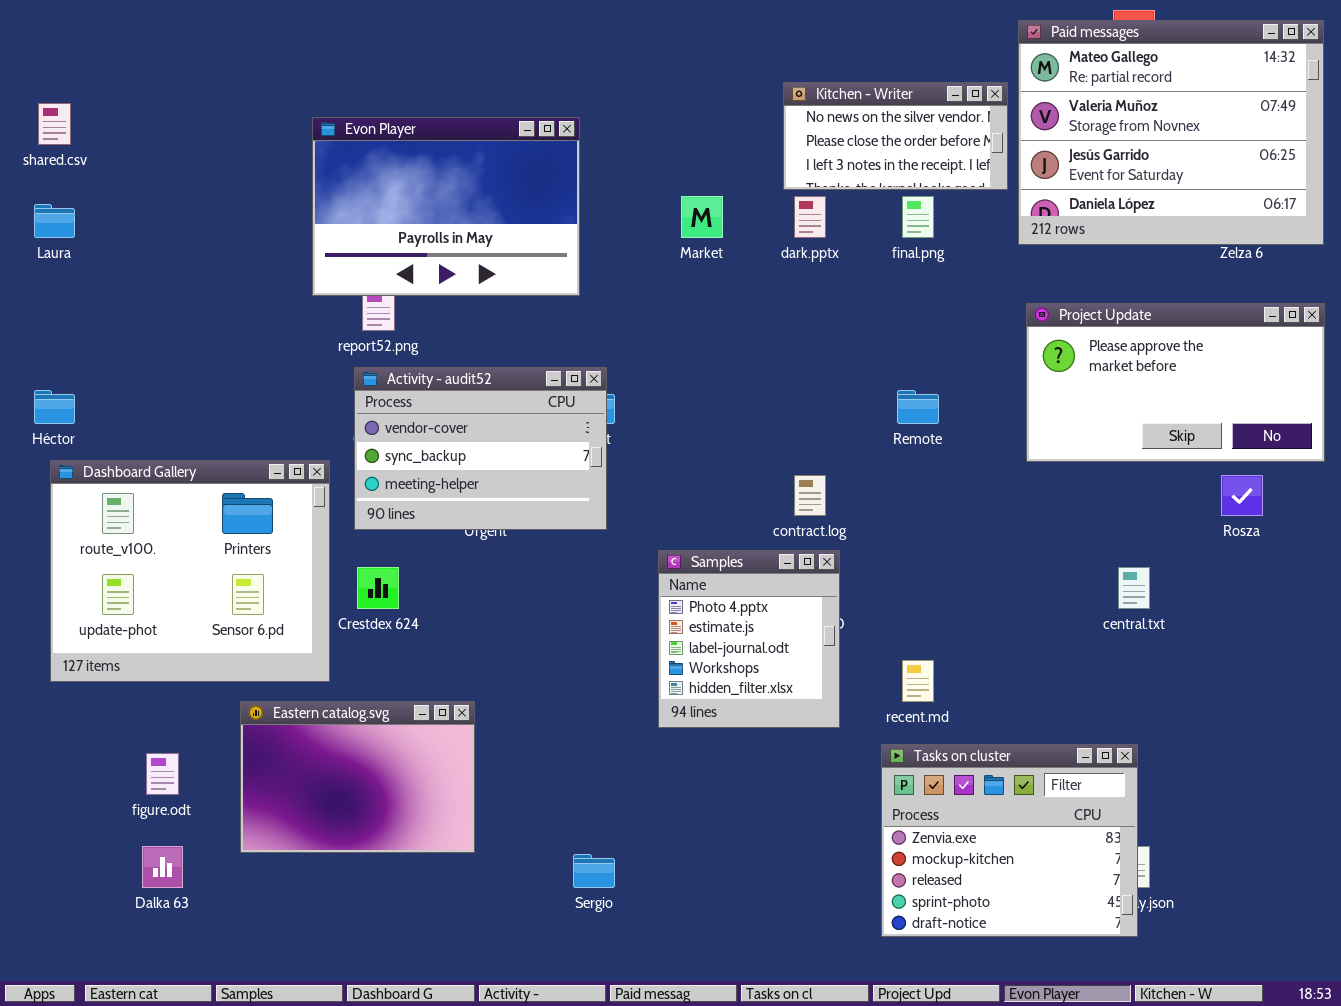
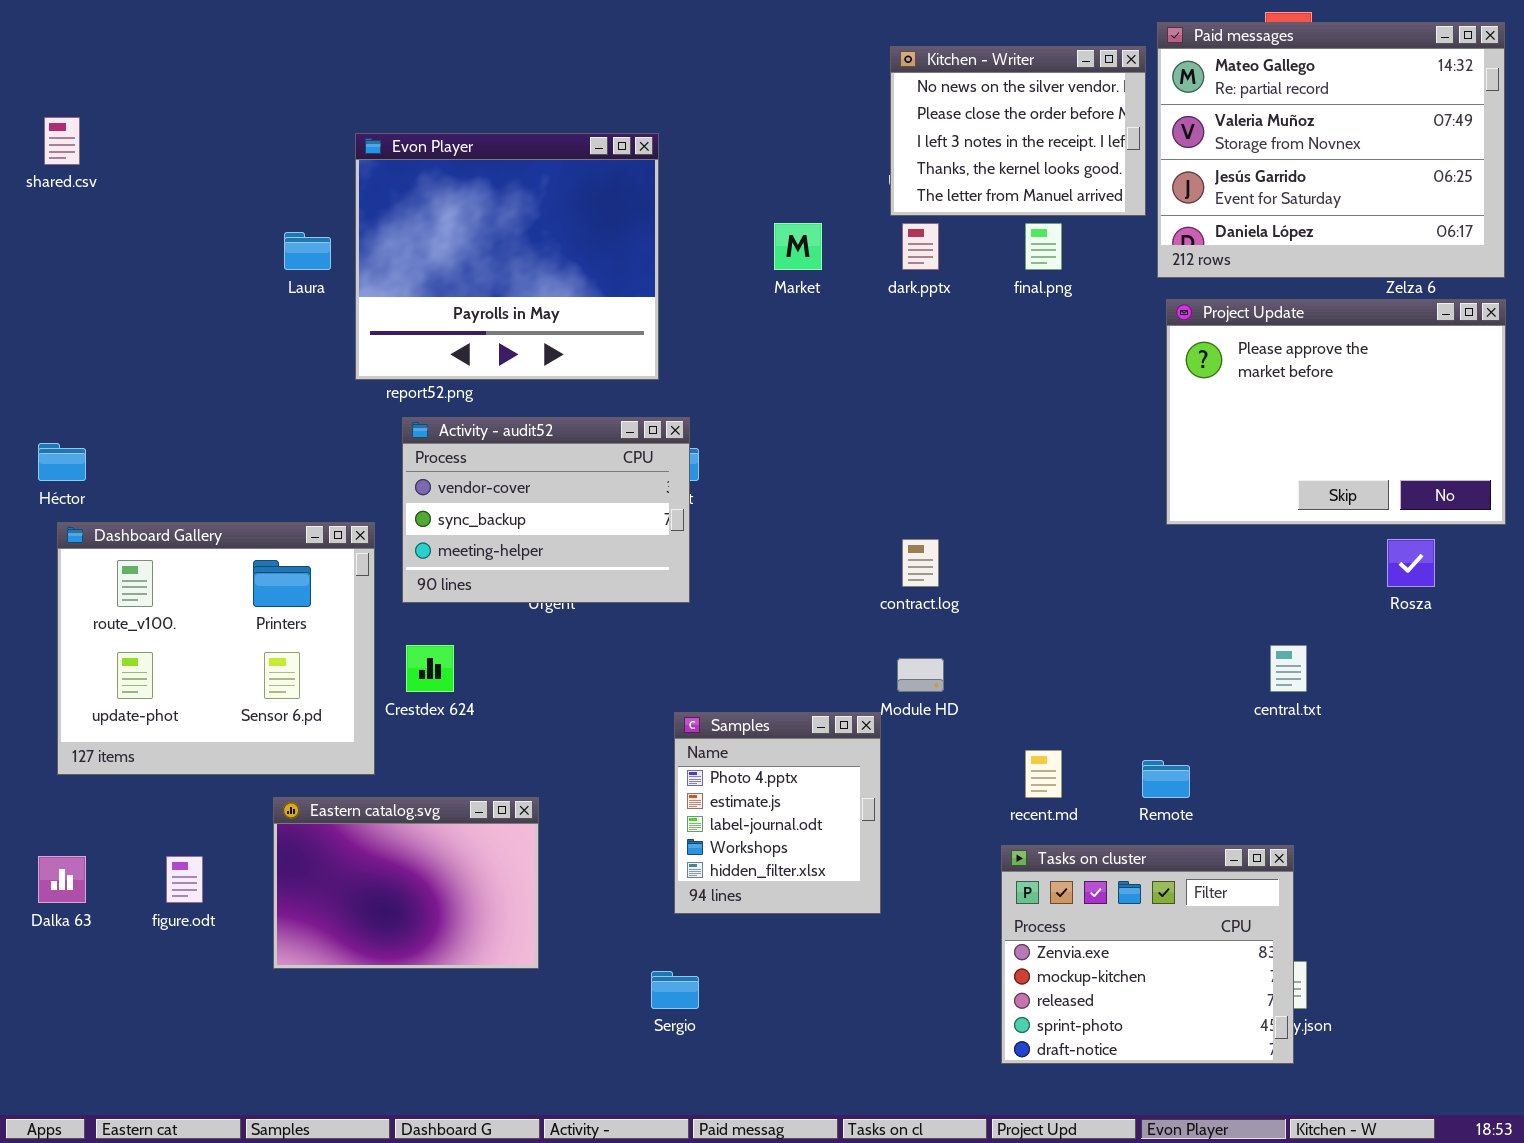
Kitchen - Writer: [783,82,1008,190] -> [890,46,1146,216], resized
Evon Player: [312,117,580,296] -> [355,133,659,380], resized
Laura: [34,204,75,238] -> [284,232,331,270], moved
Project Update: [1026,303,1325,462] -> [1166,299,1506,525], resized
Remote: [897,390,939,424] -> [1142,760,1190,798], moved
Samples: [658,550,840,728] -> [674,712,881,914], moved
Dalka 63: [142,846,183,888] -> [38,856,86,903], moved

